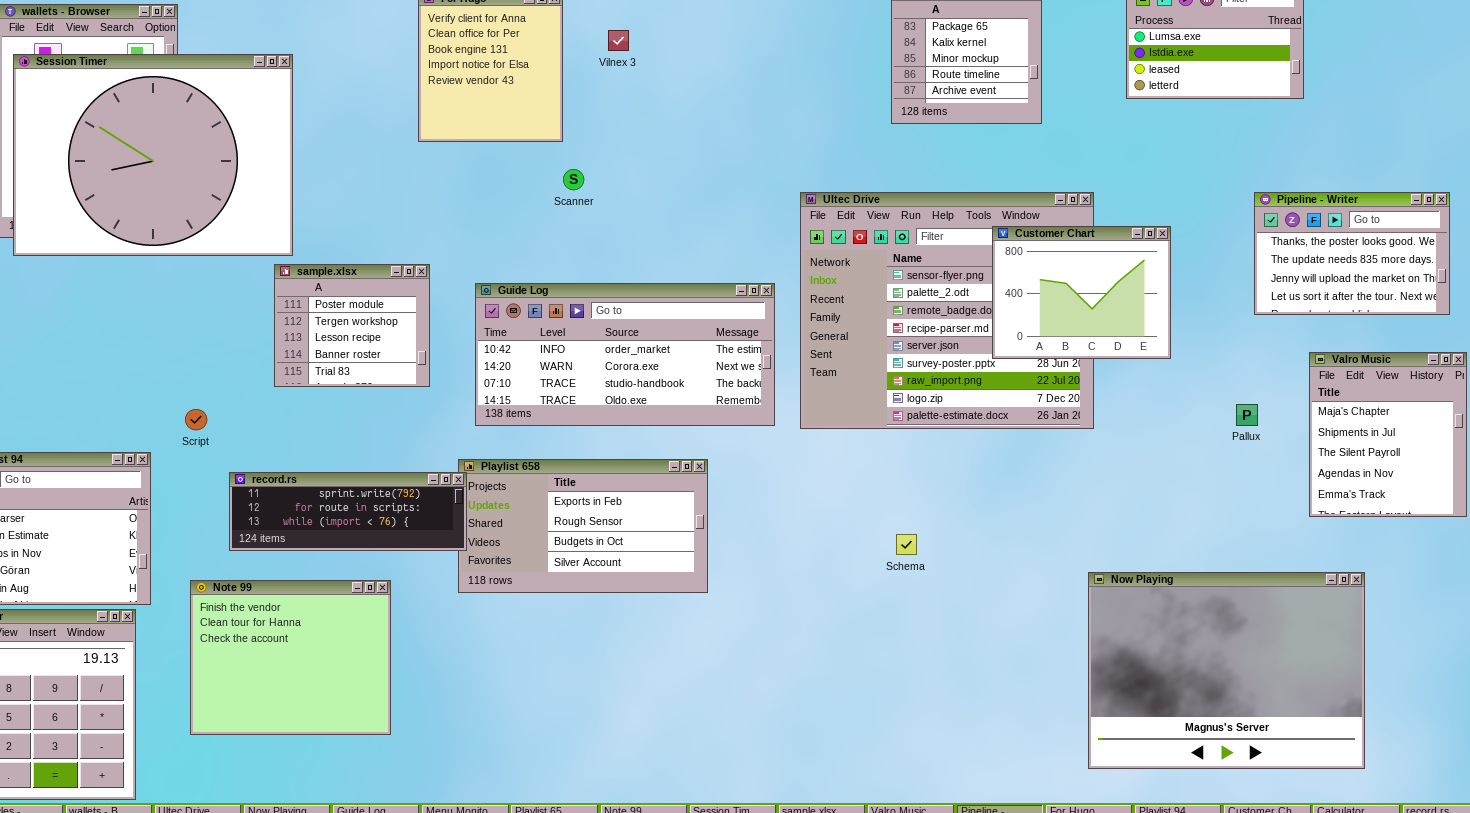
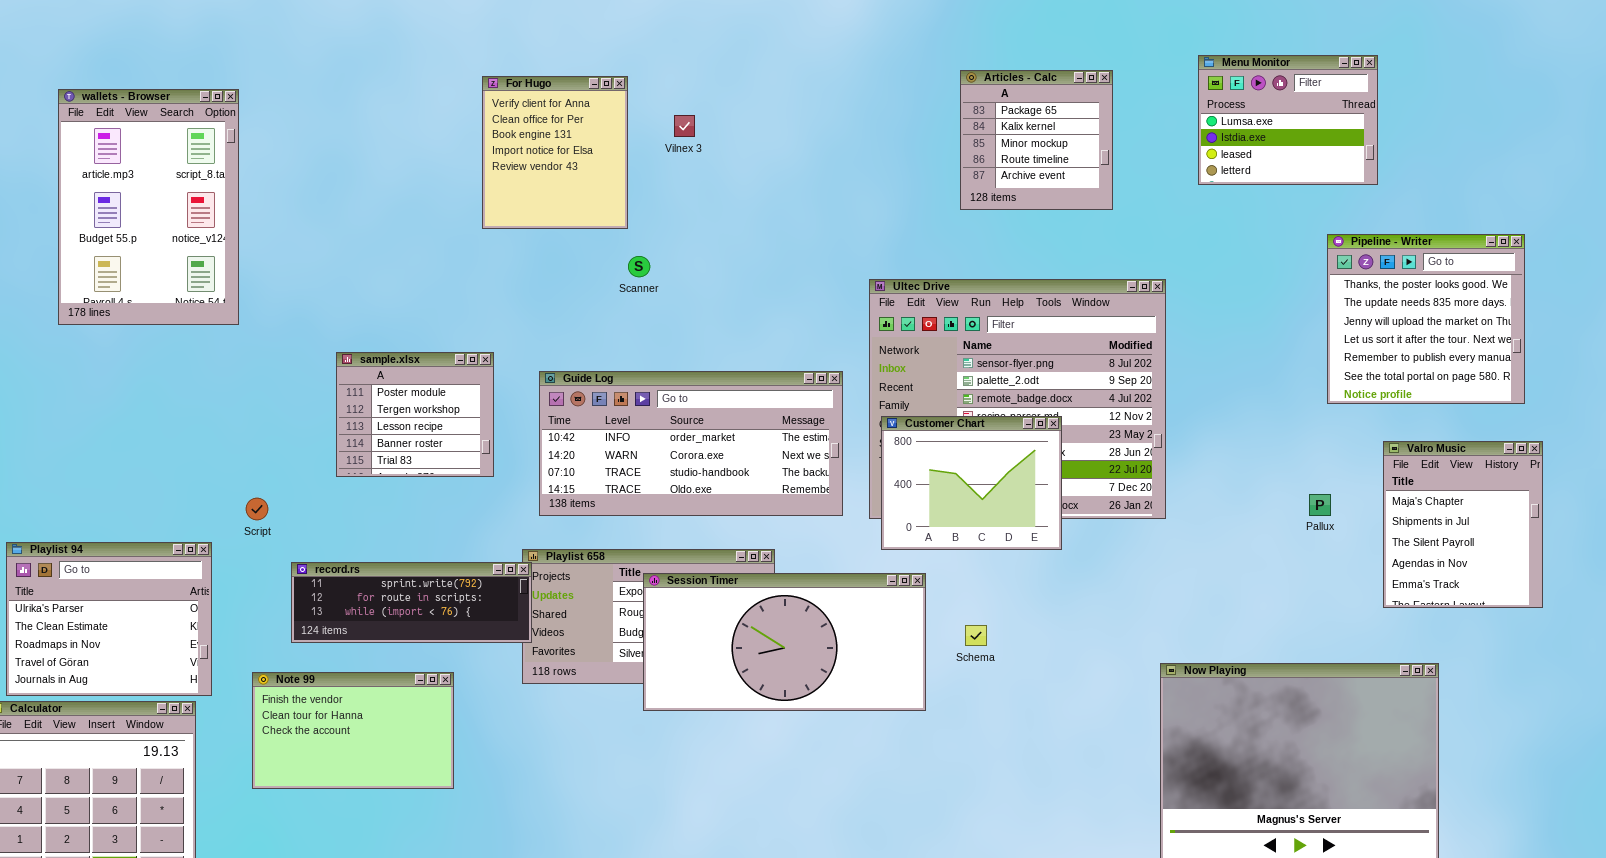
Session Timer: [13,54,293,256] -> [643,573,926,711], moved, resized
Pipeline - Writer: [1254,192,1450,315] -> [1327,234,1525,404], resized
Customer Chart: [992,226,1171,359] -> [881,416,1062,550], moved
Note 99: [190,580,391,735] -> [252,672,454,789], resized

